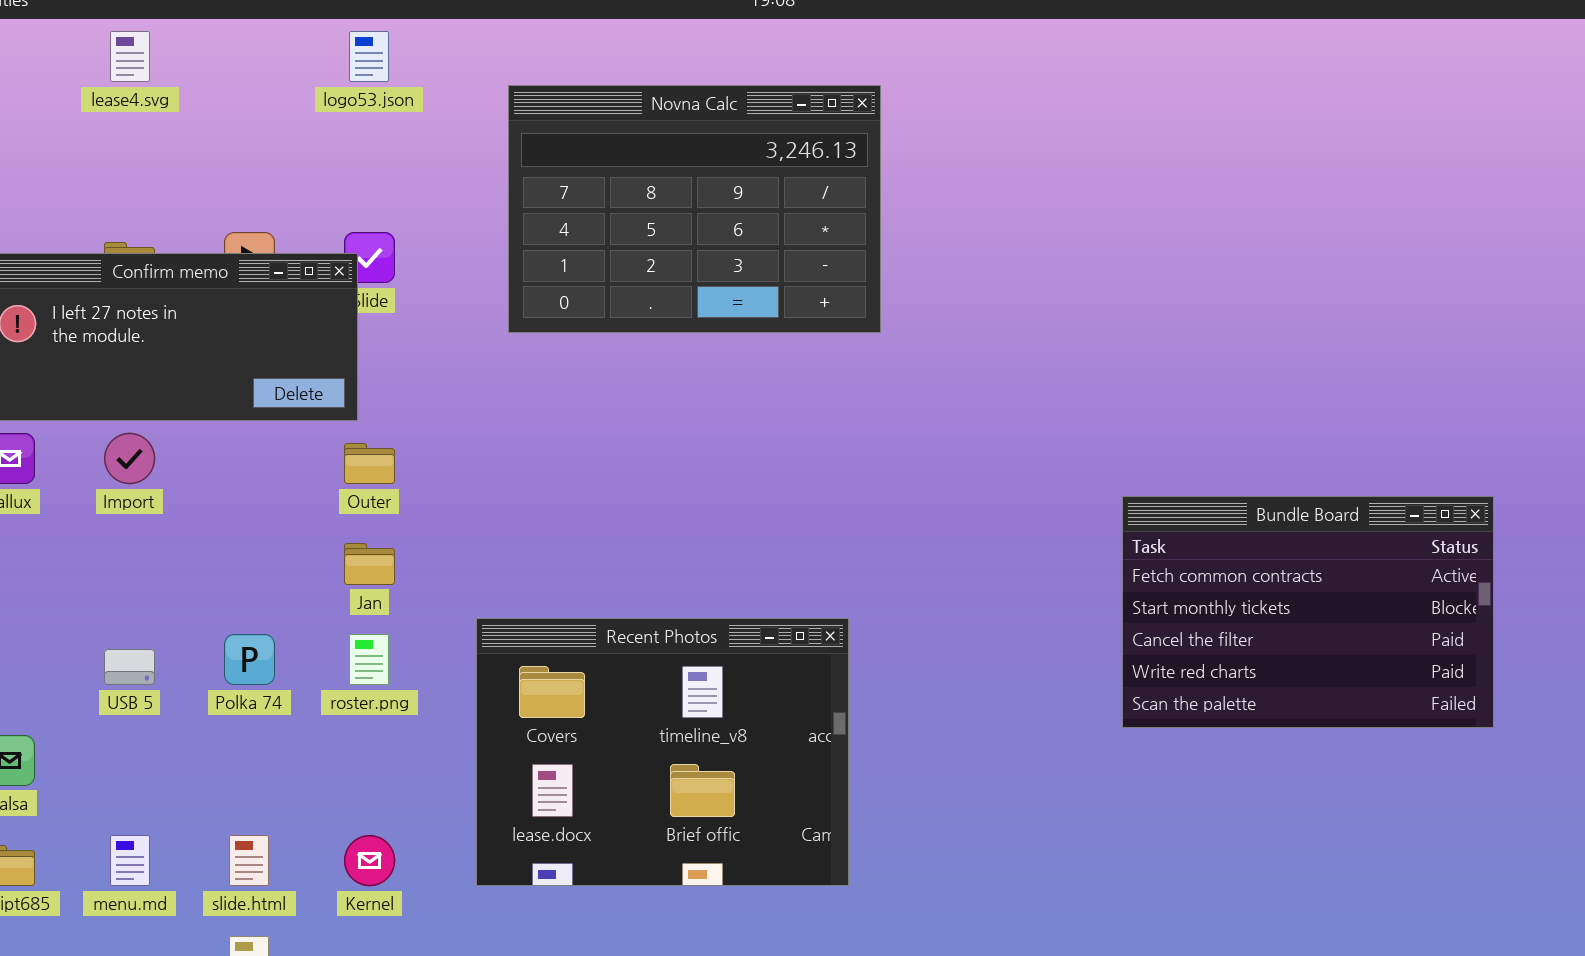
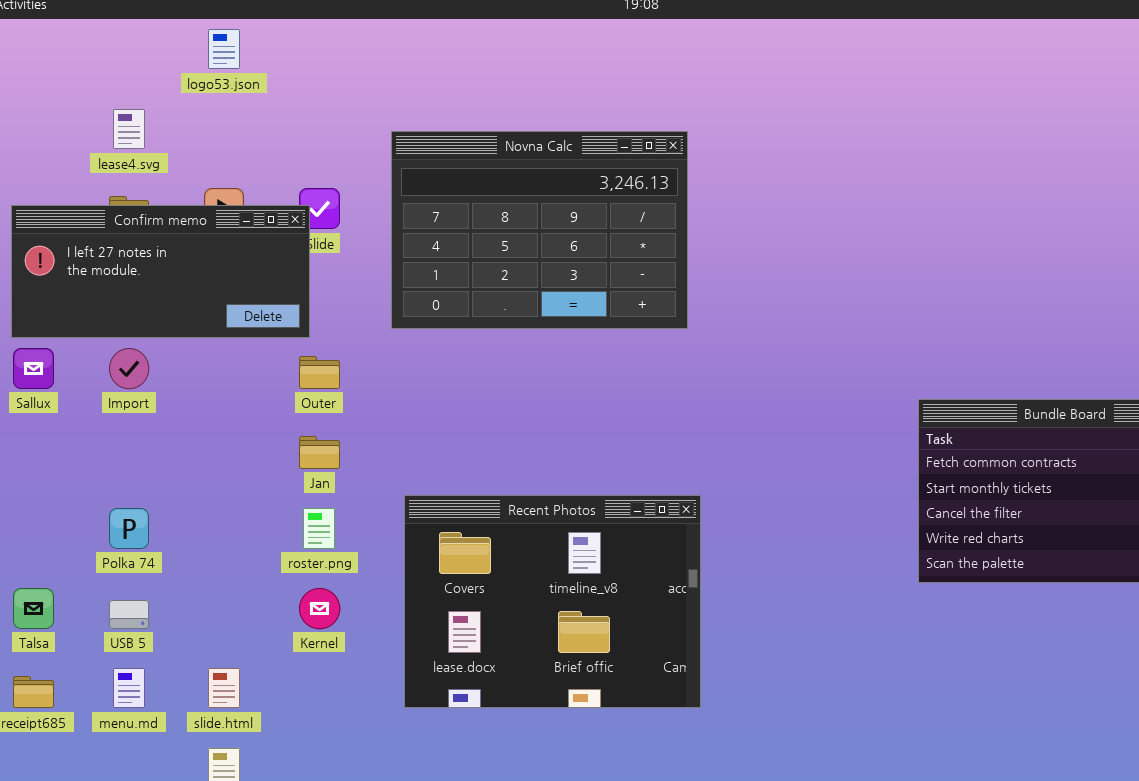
lease4.svg: [110,31,150,82] -> [113,109,145,149], moved
logo53.json: [349,31,389,82] -> [208,29,240,69], moved
Novna Calc: [508,85,881,333] -> [391,131,688,329], moved
Polka 74: [224,634,275,685] -> [109,508,149,549], moved
USB 5: [104,649,155,685] -> [109,600,149,629], moved
Kernel: [344,835,395,886] -> [299,588,340,629], moved

